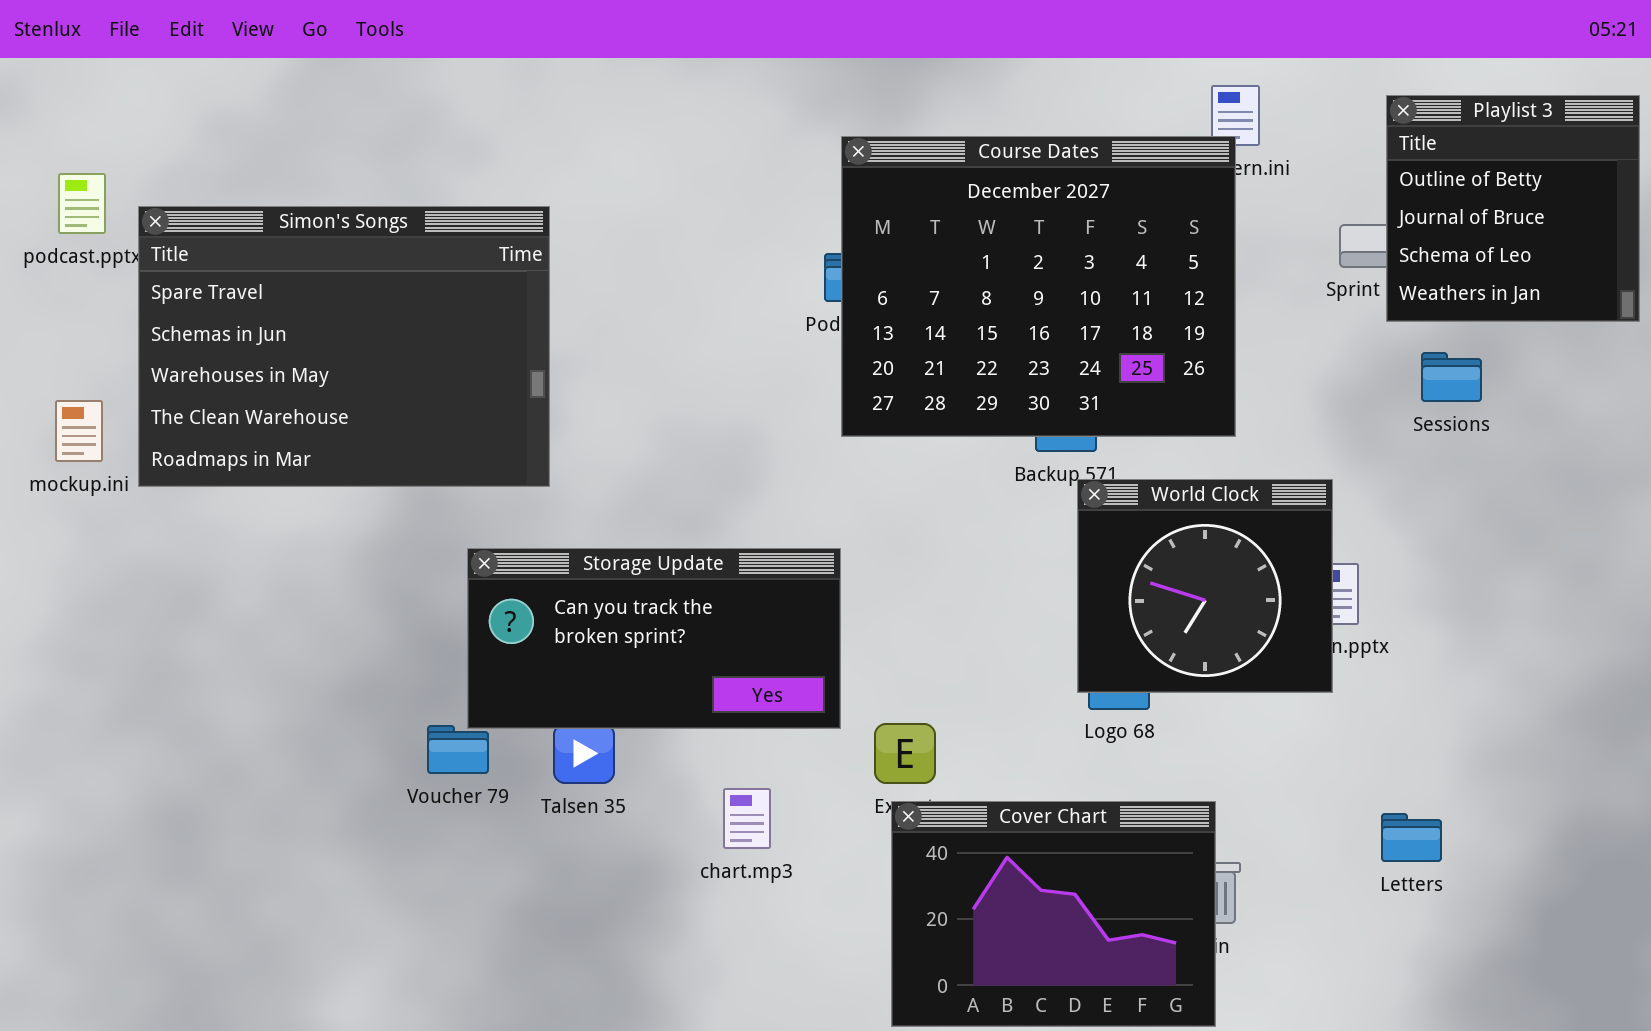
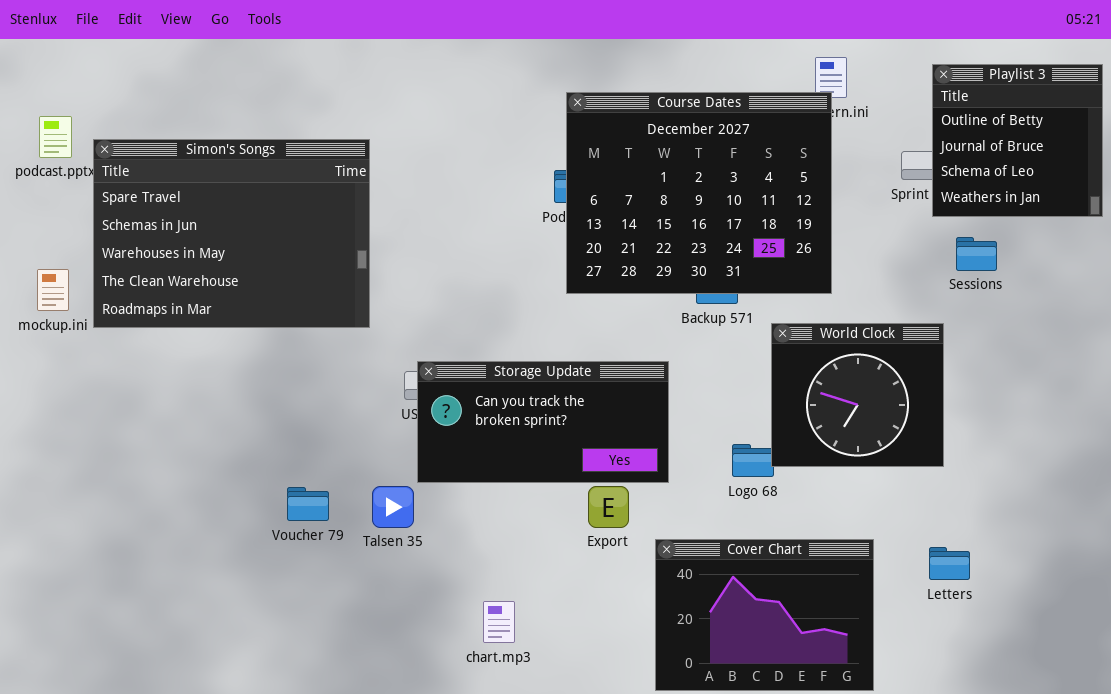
World Clock: [1077,479,1333,693] -> [771,323,944,467], moved
Storage Update: [467,548,841,729] -> [417,361,669,483], moved
chart.mp3: [723,788,771,849] -> [483,601,515,643], moved
Cover Chart: [891,801,1216,1027] -> [655,539,874,691], moved

